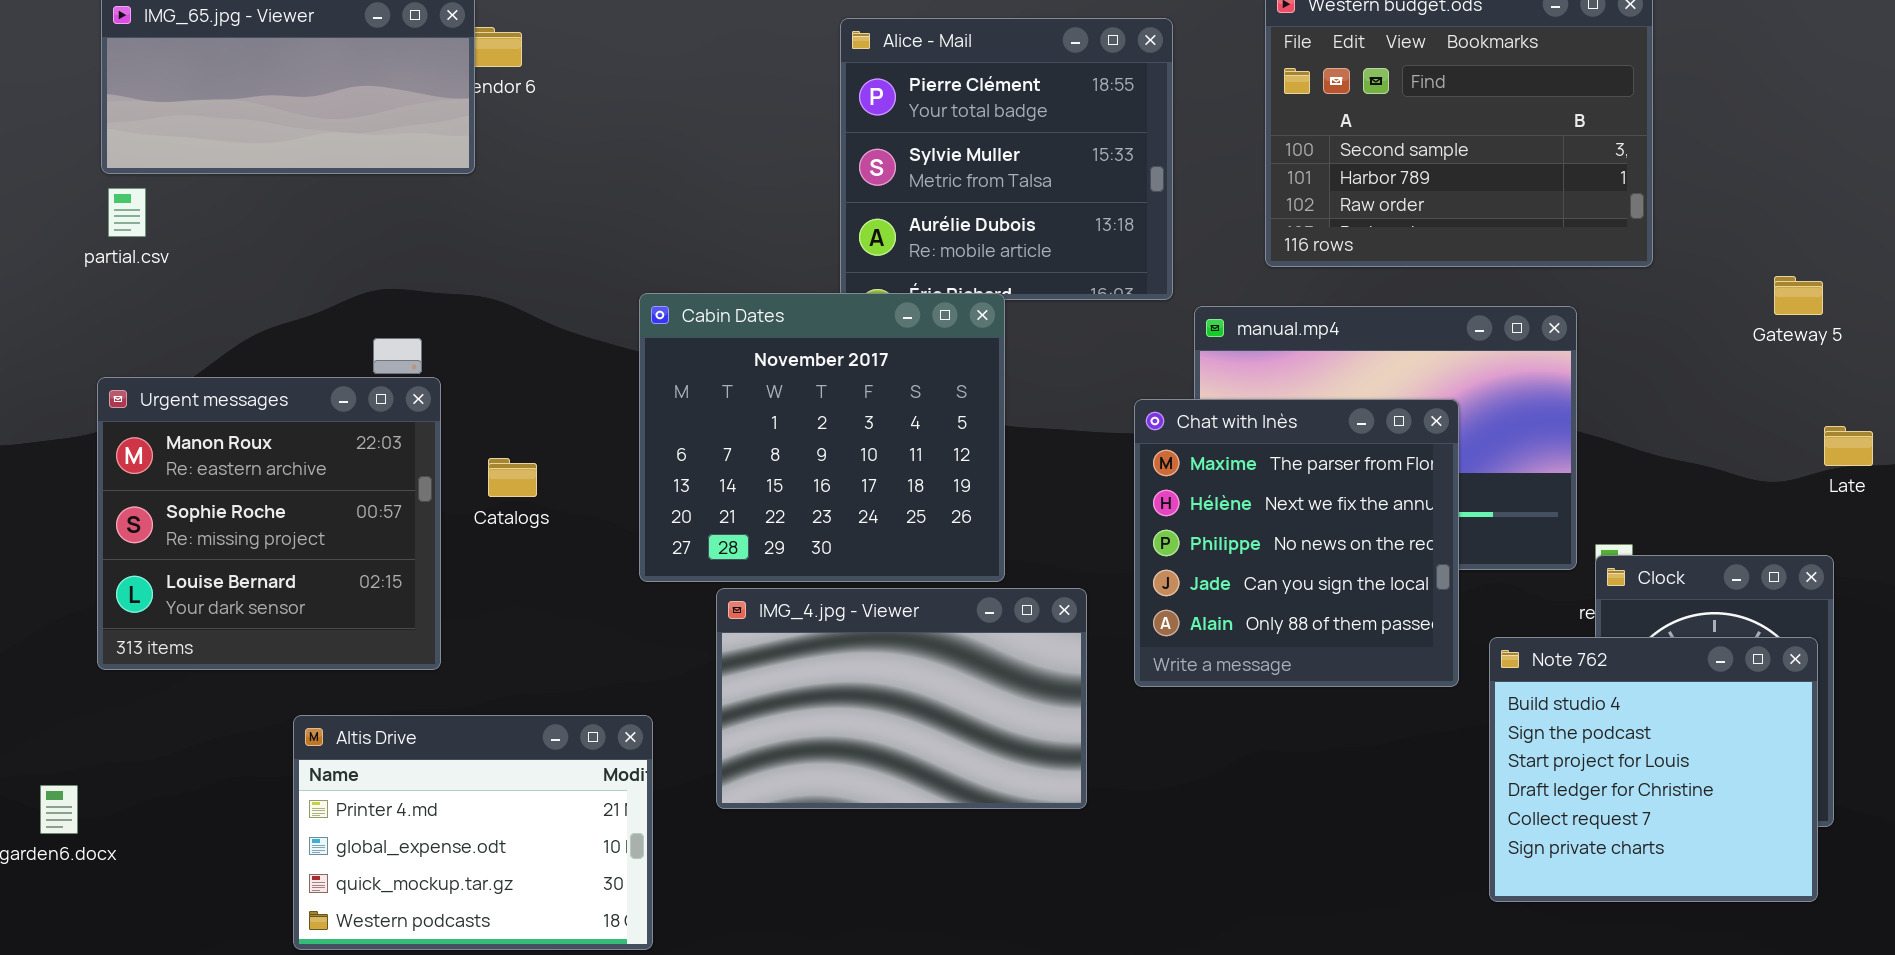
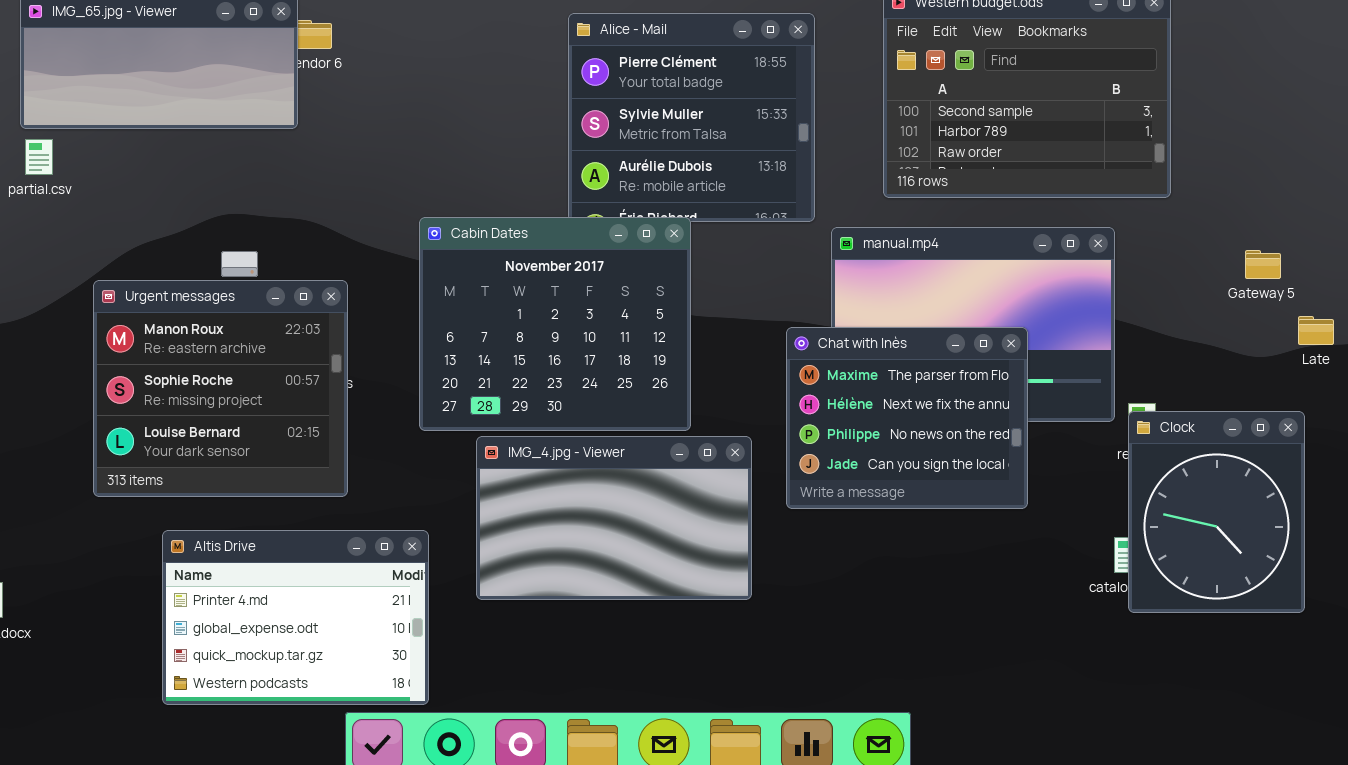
Gateway 5: [1774,276,1823,315] -> [1245,250,1281,279], moved
Urgent messages: [97,377,441,670] -> [93,280,348,497], moved
Chat with Inès: [1134,399,1459,687] -> [786,327,1028,509], resized
Note 762: [1489,637,1818,902] -> none, closed

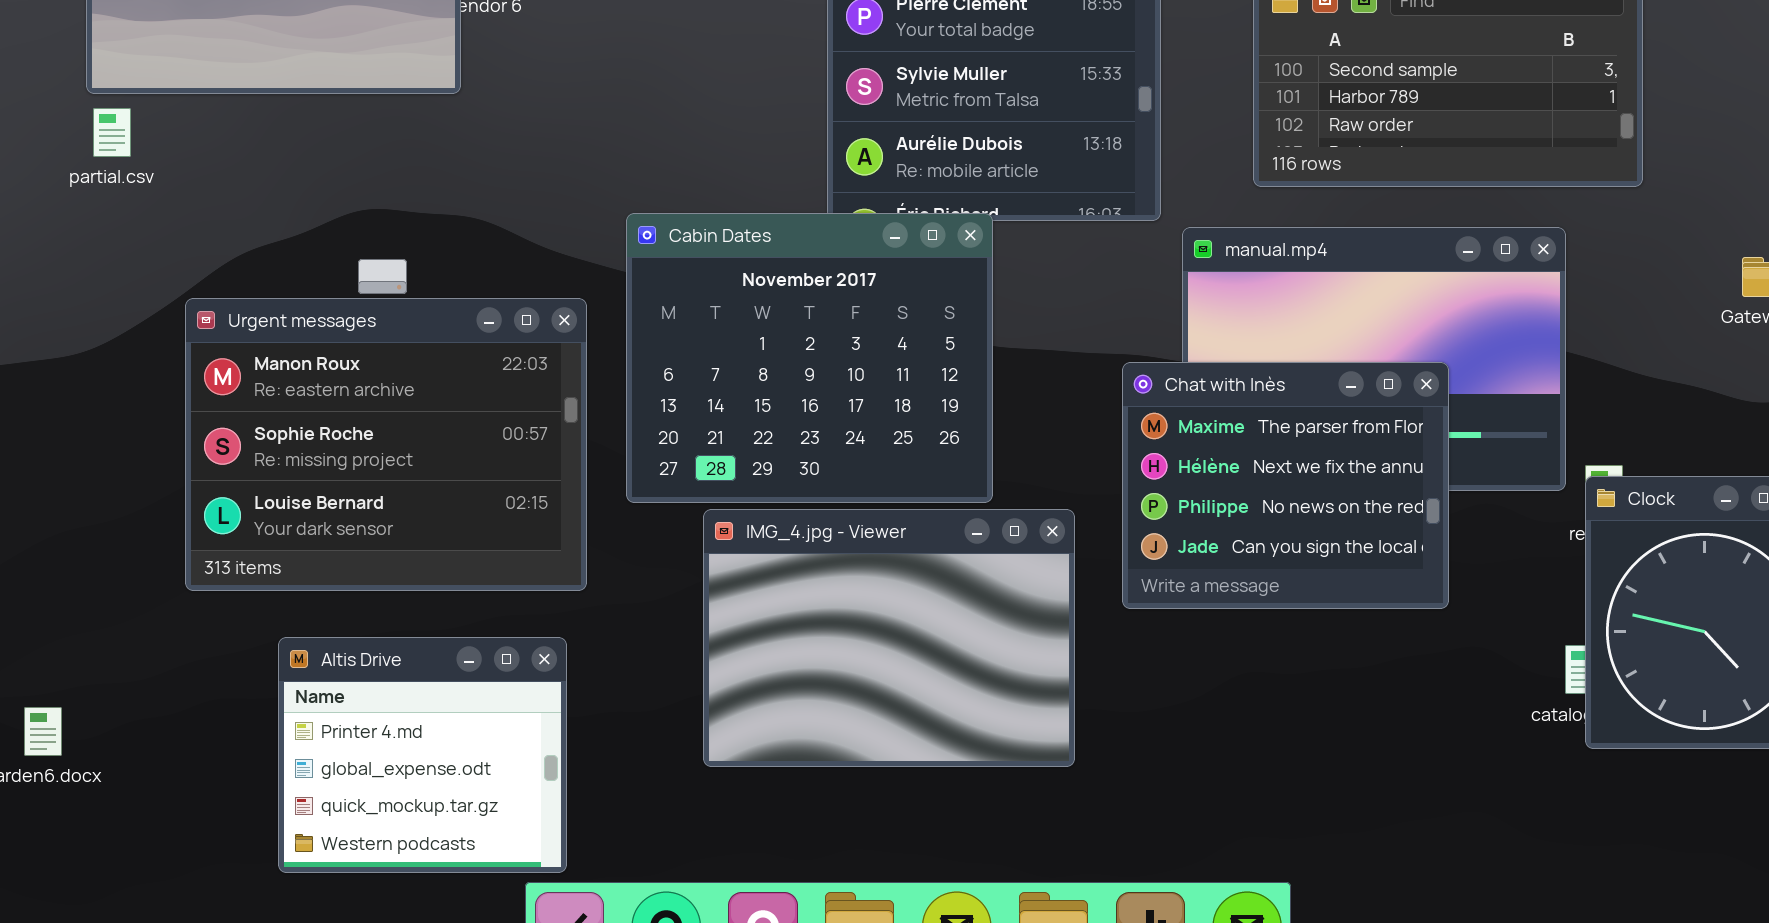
Urgent messages: [93,280,348,497] -> [185,298,587,591], resized
IMG_4.jpg - Viewer: [476,436,752,600] -> [703,509,1075,767], resized
Altis Drive: [162,530,429,705] -> [278,637,567,873], resized

